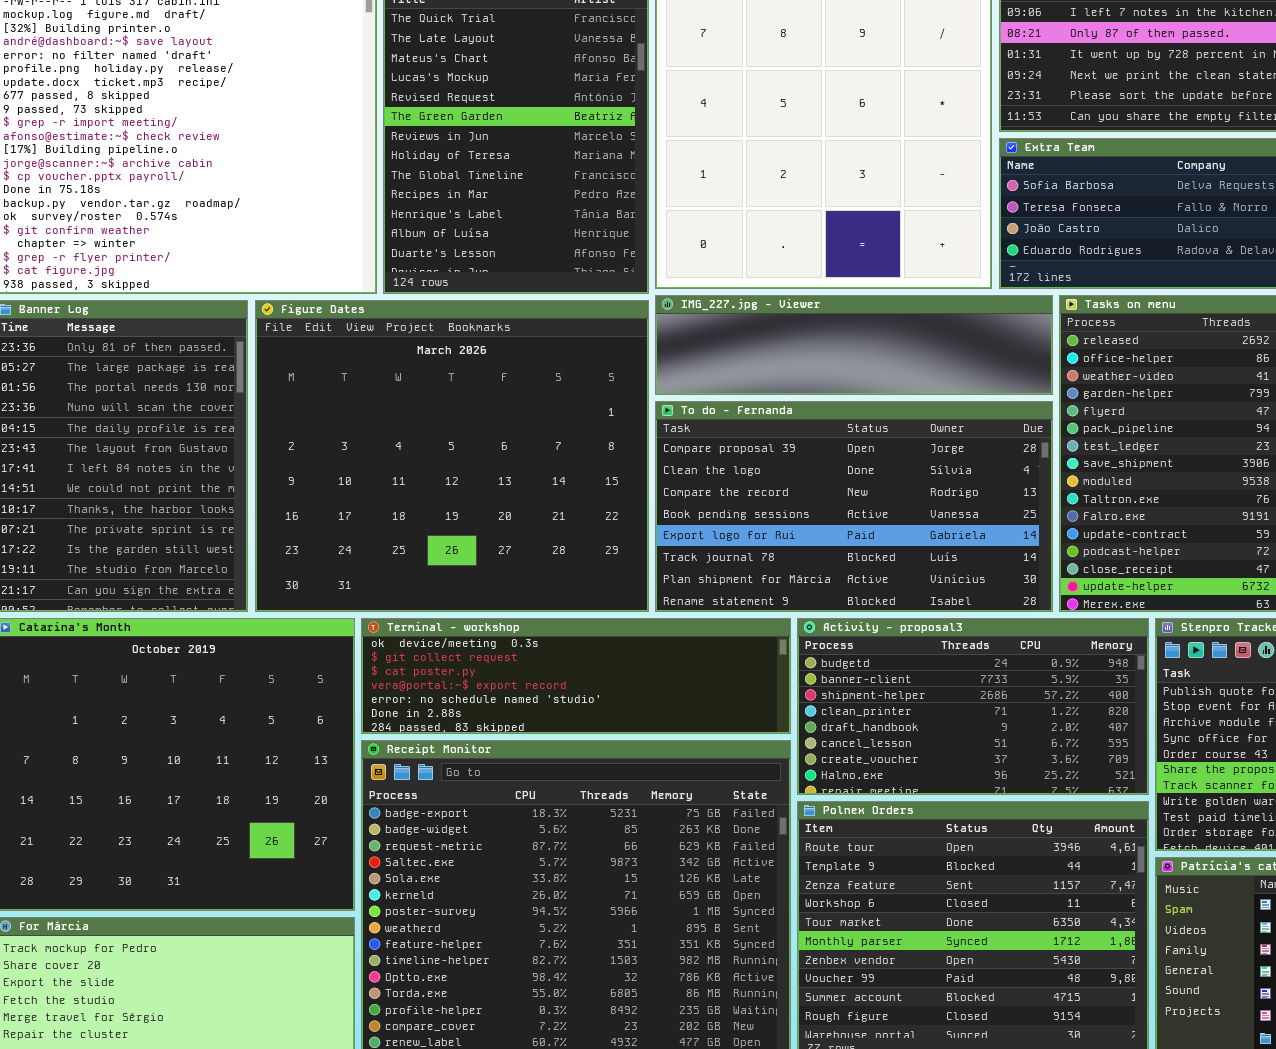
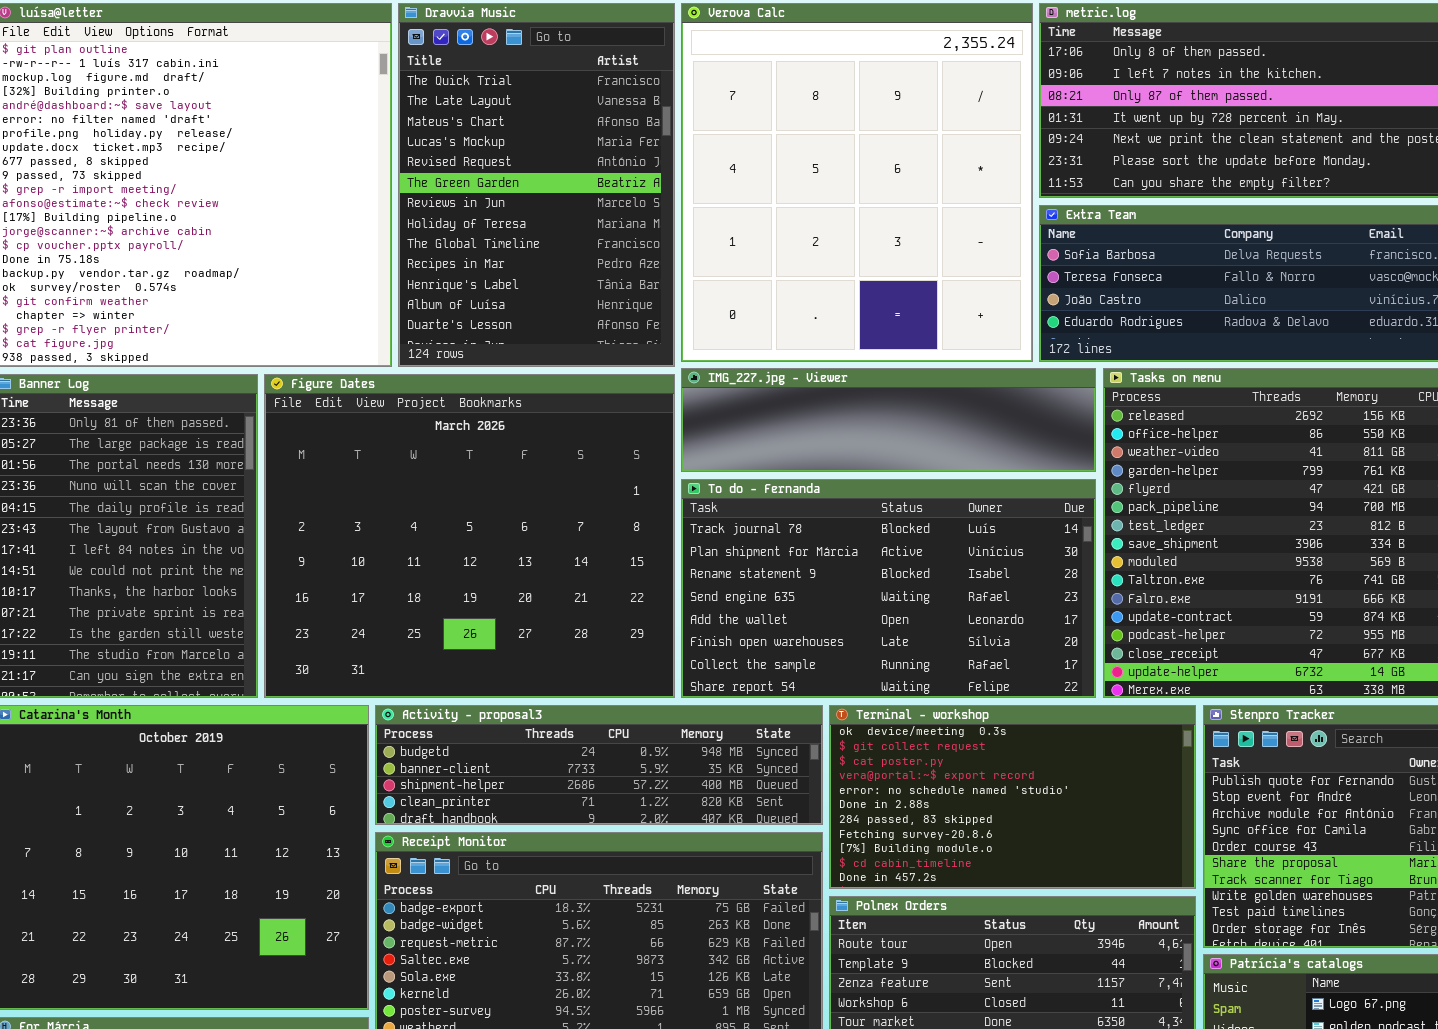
To do - Fernanda: [655,401,1053,612] -> [681,479,1096,698], scrolled down 5 rows
Terminal - workshop: [361,618,791,734] -> [829,705,1196,889], moved, resized
Activity - proposal3: [797,618,1149,795] -> [375,705,823,825], moved, resized

